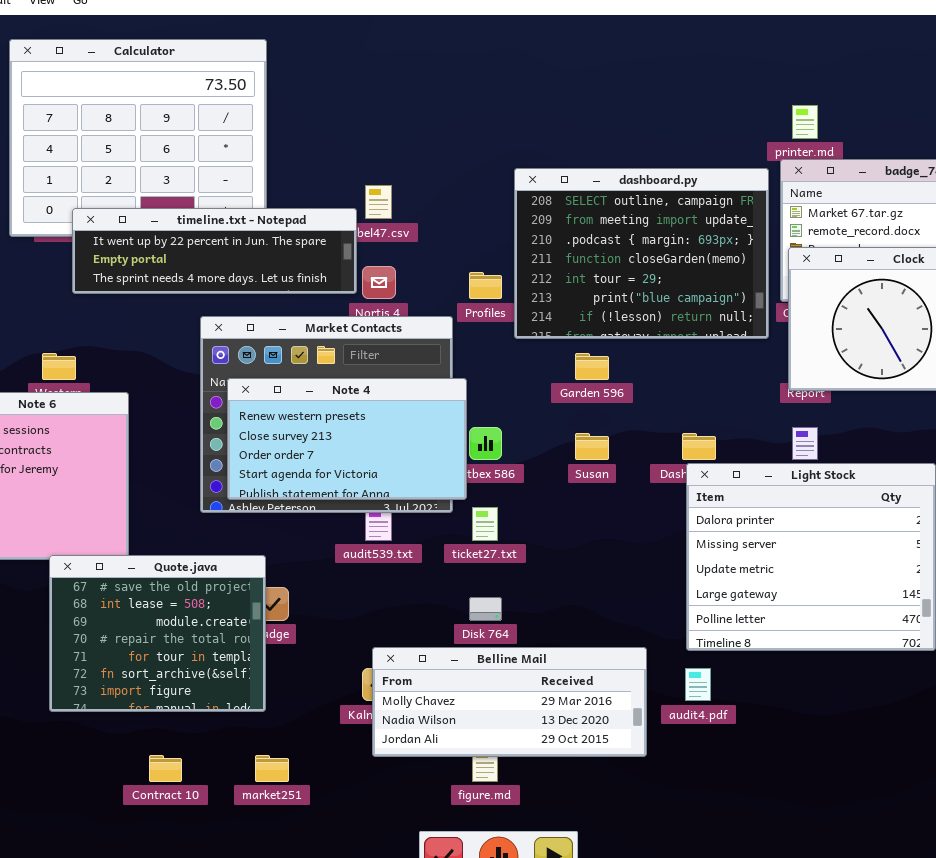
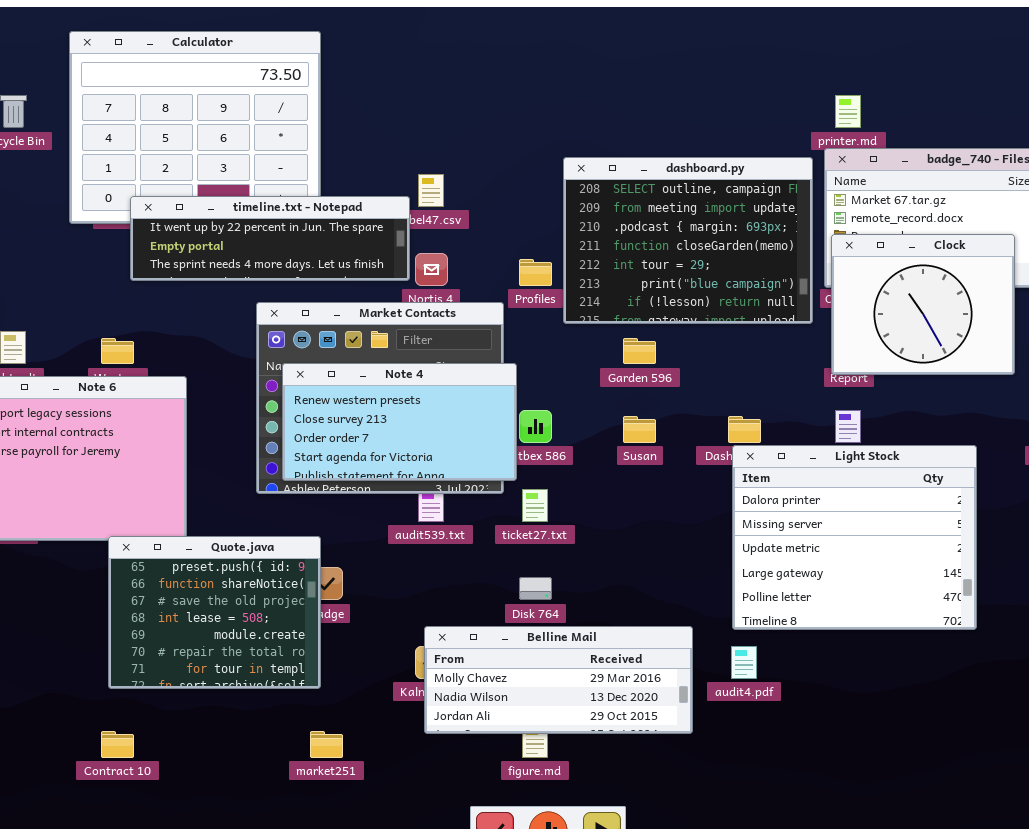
Quote.java: [49,555,266,712] -> [108,536,321,689], scrolled up 2 rows
Contract 10: [149,755,182,782] -> [101,731,134,758], moved

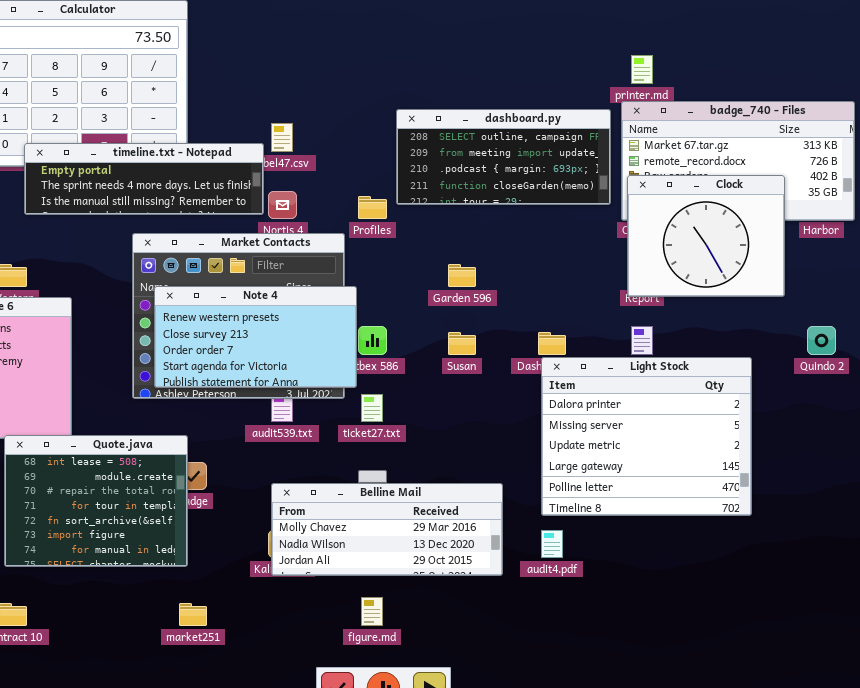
dashboard.py: [563,157,813,324] -> [396,109,611,205], resized
timeline.txt - Notepad: [130,196,410,281] -> [24,143,264,215], scrolled down 1 row
Quote.java: [108,536,321,689] -> [4,435,188,567], scrolled down 3 rows
Belline Mail: [424,626,693,734] -> [271,483,503,576], moved

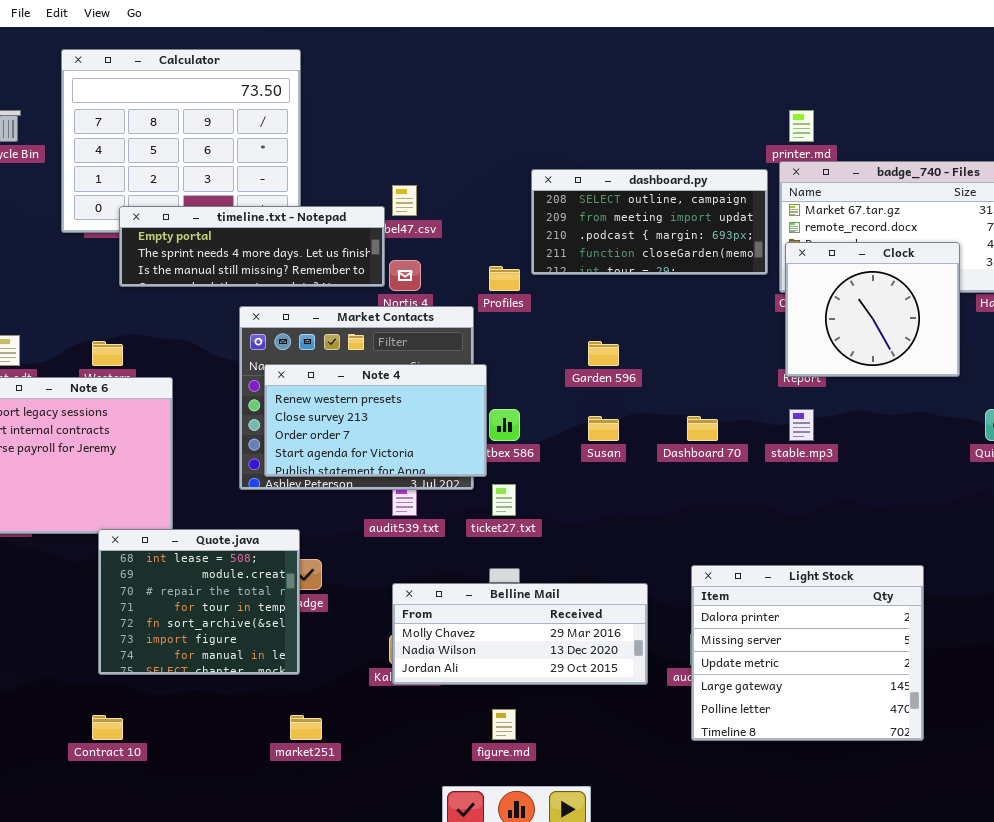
Light Stock: [541,357,752,516] -> [691,565,924,741], moved

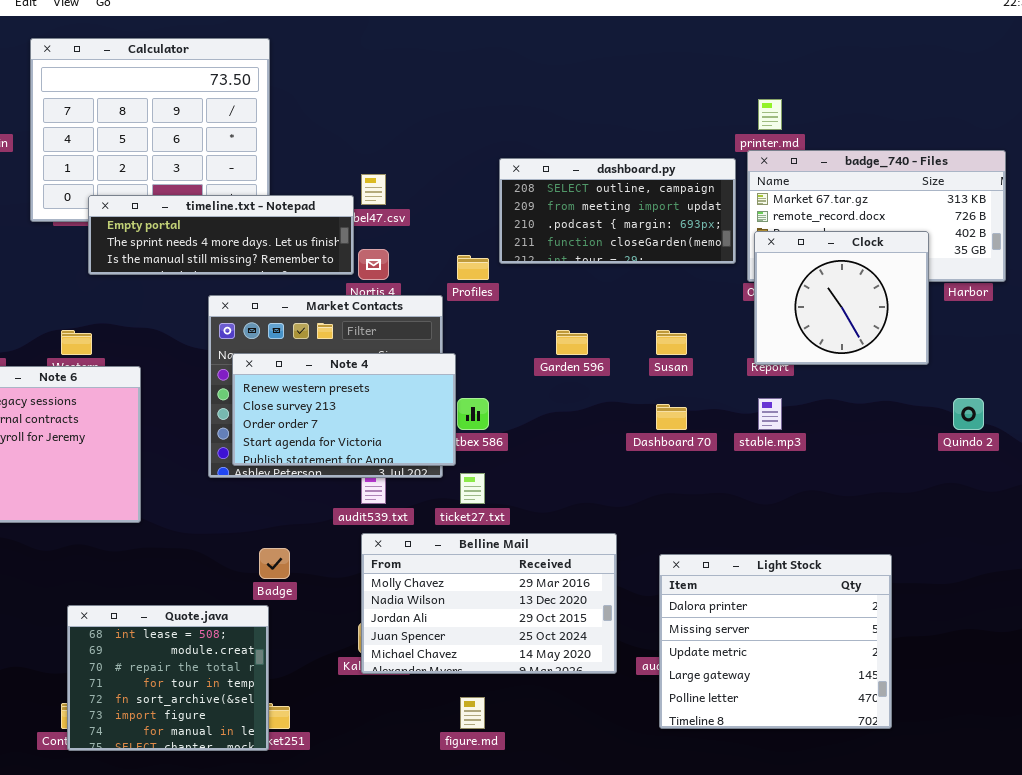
Susan: [588,416,619,441] -> [656,330,687,355], moved
Quote.java: [98,529,300,675] -> [67,605,269,751], moved
Belline Mail: [392,583,648,685] -> [361,533,617,674], resized

